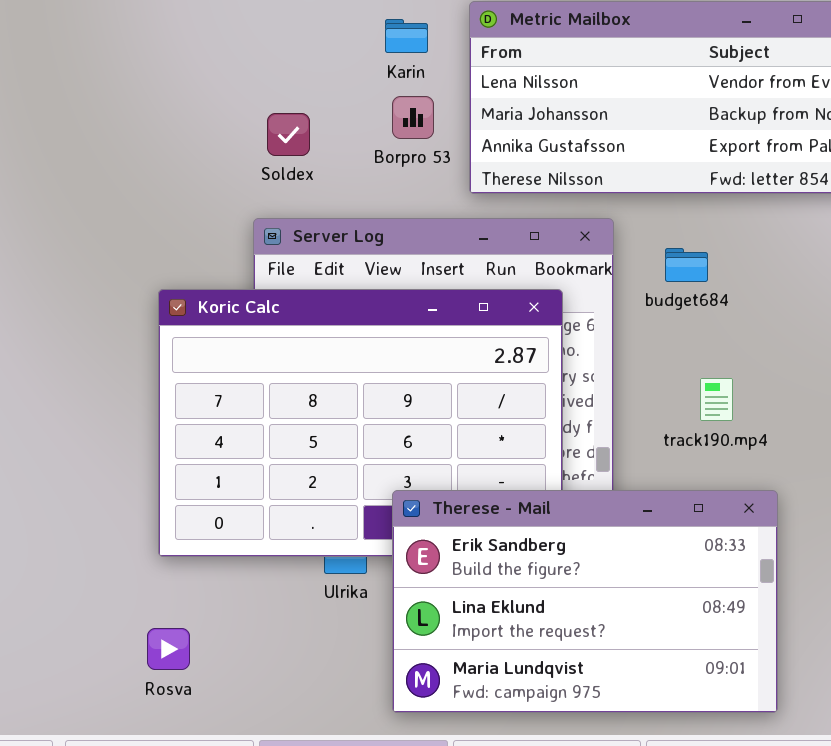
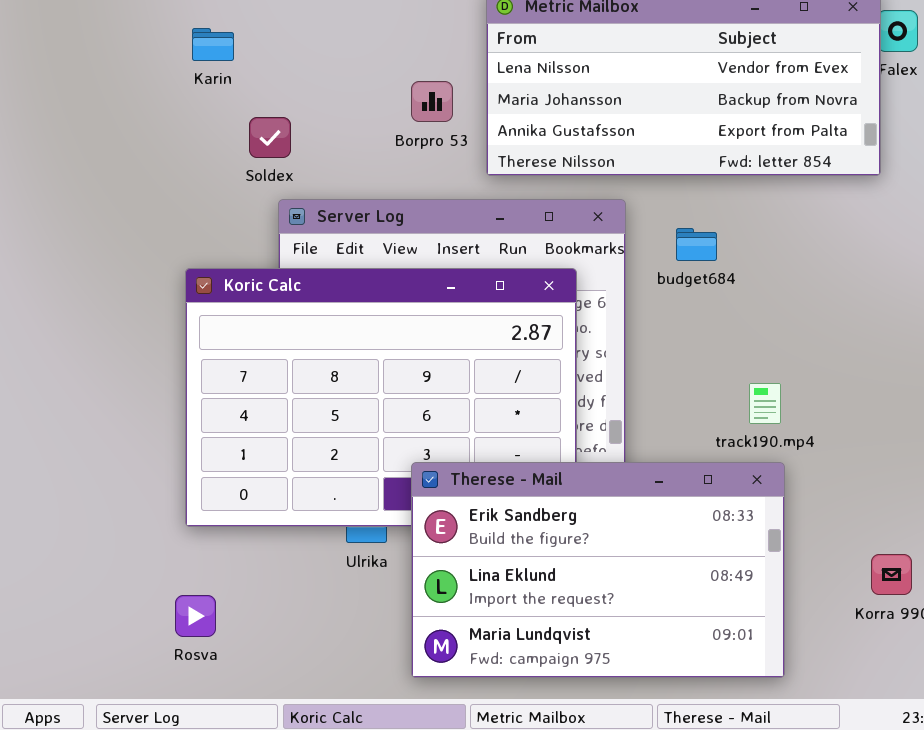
Karin: [385,19,428,53] -> [192,28,234,61], moved
Soldex: [267,113,310,156] -> [249,117,291,158], moved
track190.mp4: [700,378,733,421] -> [749,383,781,424], moved

